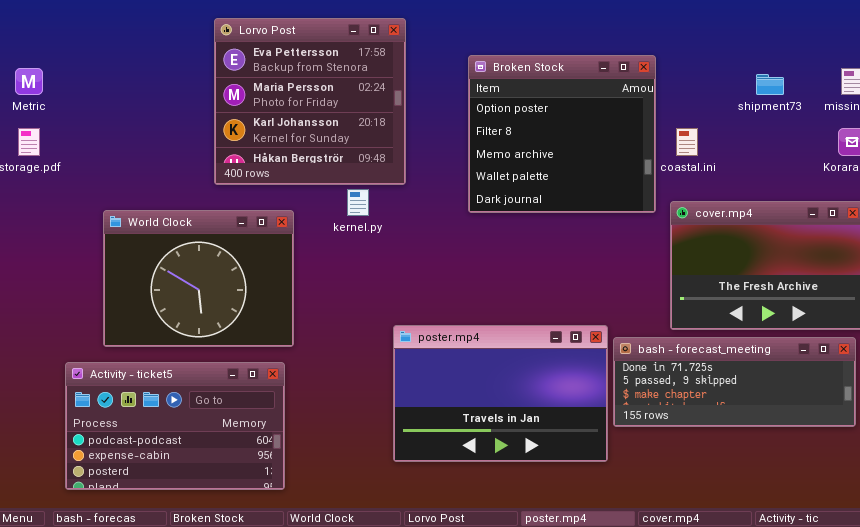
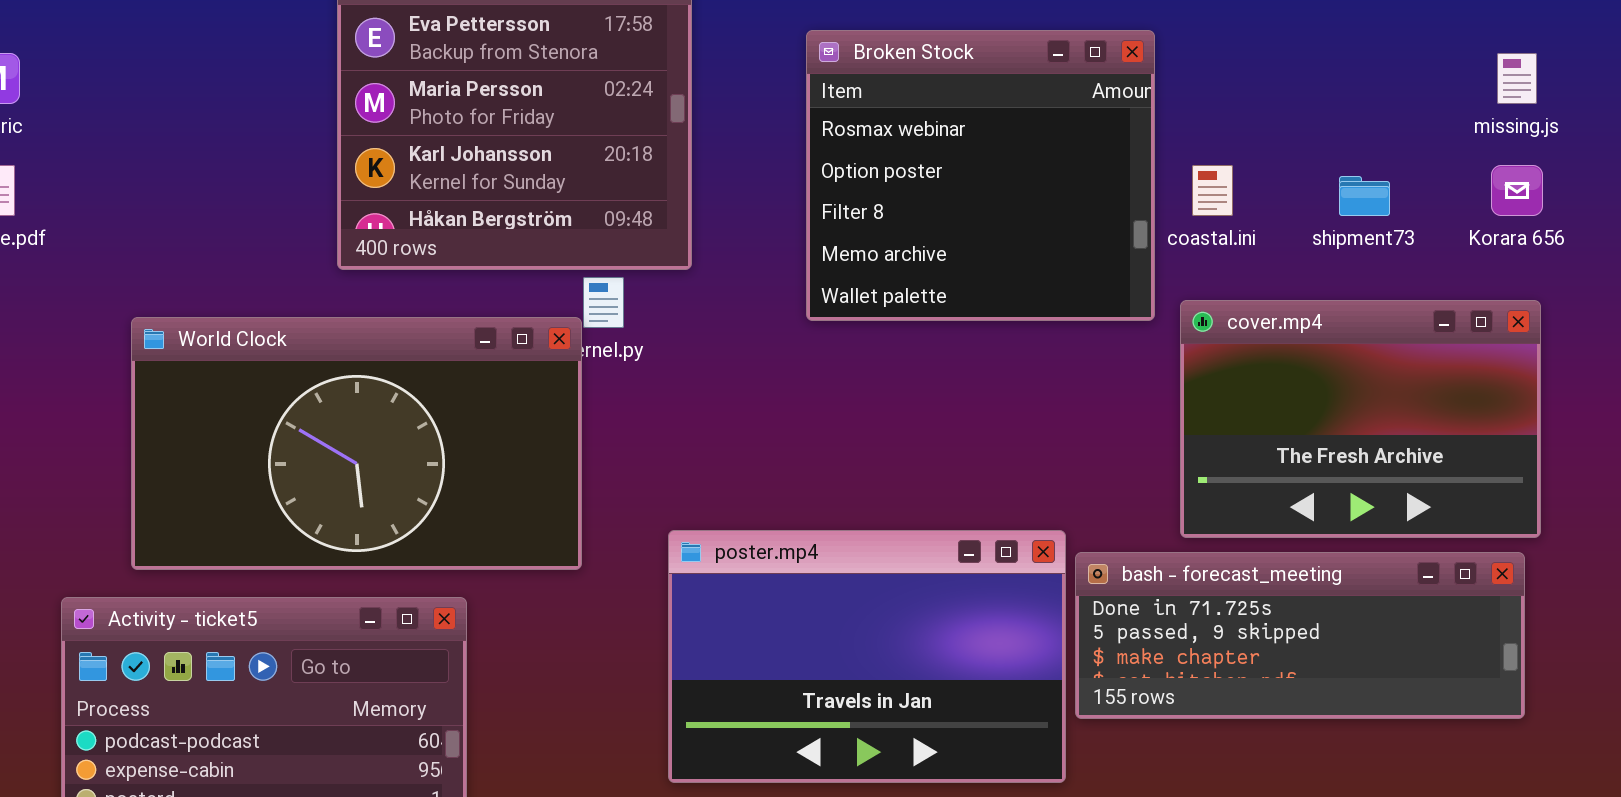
Broken Stock: [468,55,656,213] -> [806,30,1155,321], scrolled up 1 row
shipment73: [756,74,784,95] -> [1339,176,1390,216], moved
World Clock: [103,210,294,347] -> [131,317,582,570], resized

